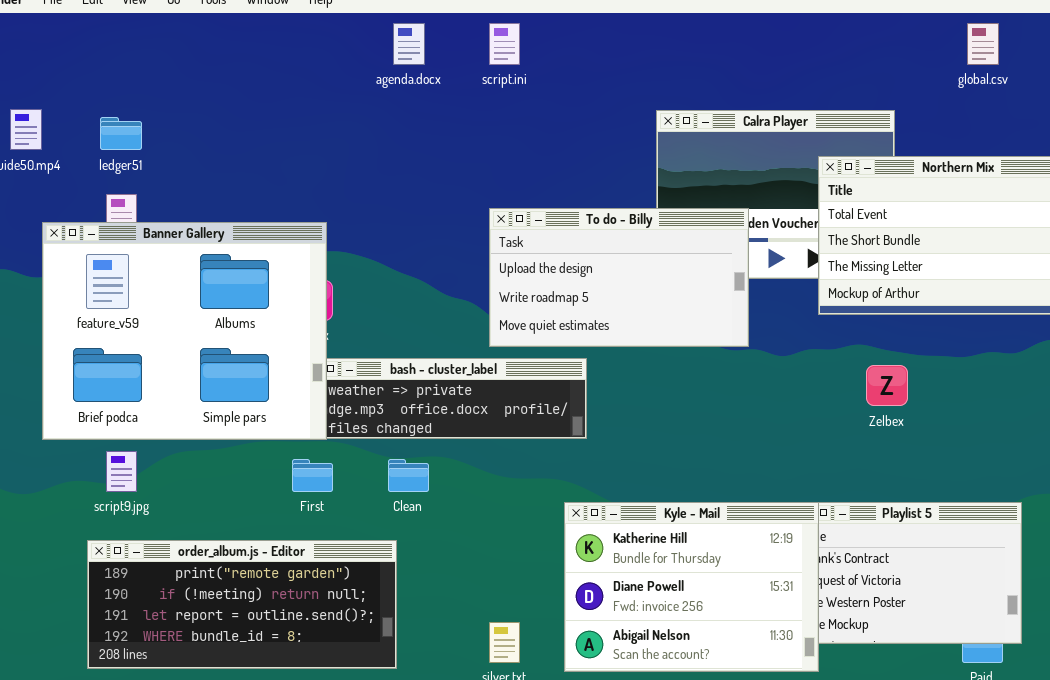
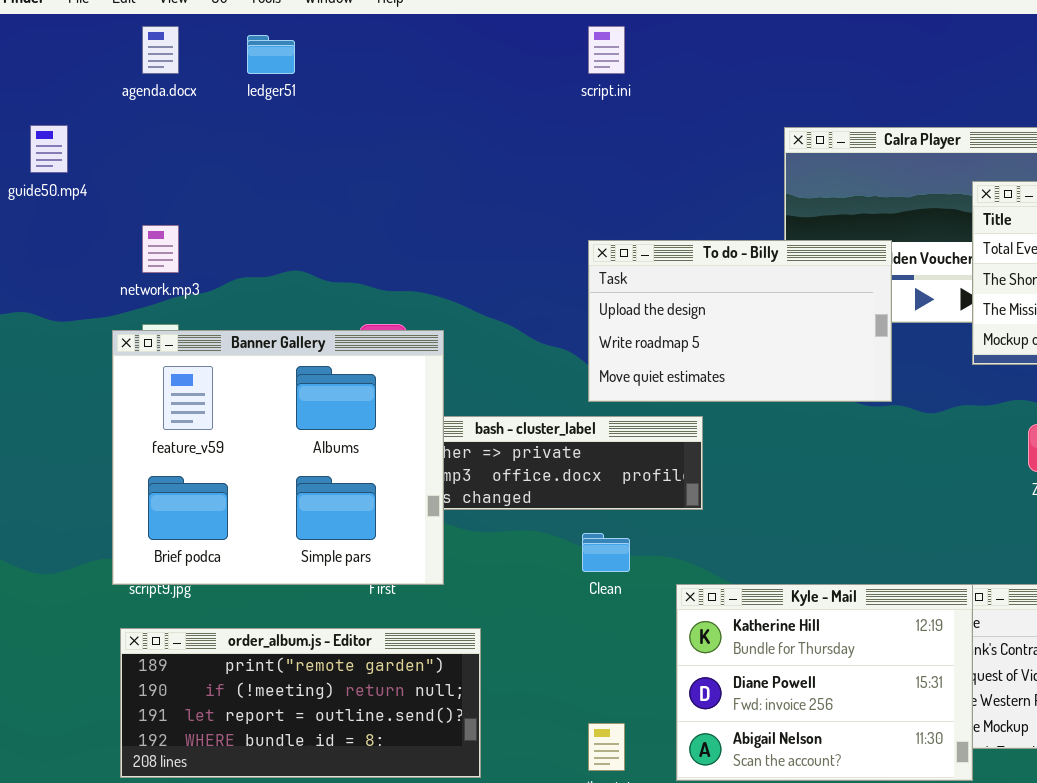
agenda.docx: [393,23,425,65] -> [142,26,179,74], moved
ledger51: [100,117,142,150] -> [247,35,295,74], moved
Banner Gallery: [42,222,327,440] -> [112,330,444,585], moved
Clean: [388,459,429,492] -> [582,533,630,572], moved

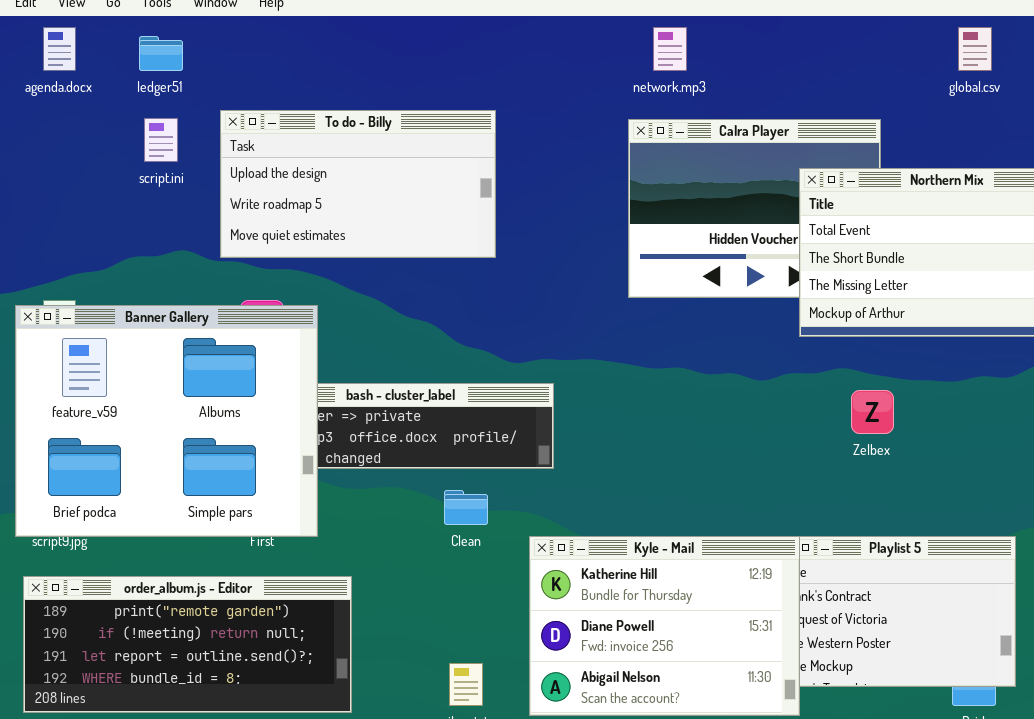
script.ini: [588,26,625,74] -> [144,118,178,162], moved
network.mp3: [142,225,179,273] -> [653,27,687,71], moved
To do - Billy: [588,240,892,402] -> [220,110,496,258], moved

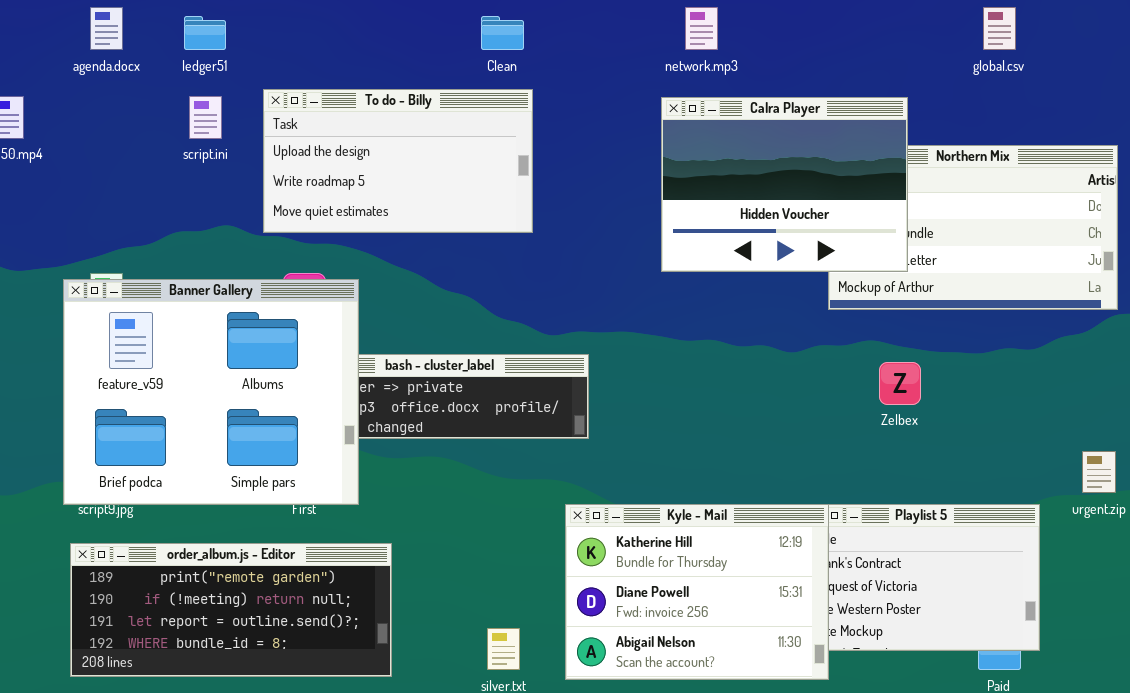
Calra Player: [628,119,881,298] -> [661,97,908,272], raised
Clean: [444,490,488,525] -> [481,16,524,50], moved

